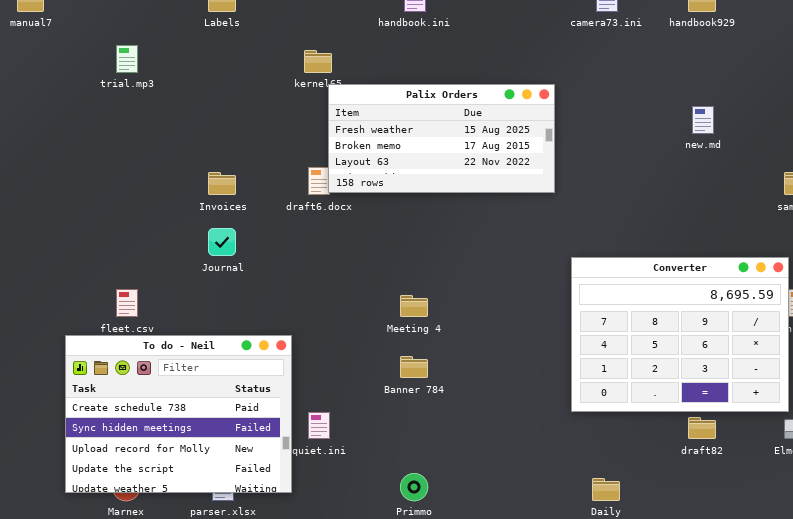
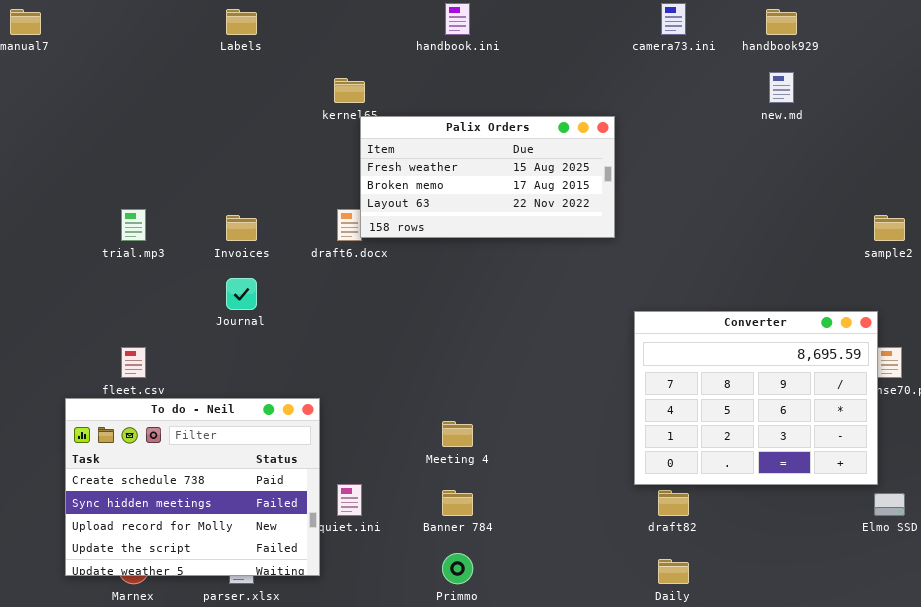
trial.mp3: [116,45,138,73] -> [121,209,146,241], moved
new.md: [692,106,714,134] -> [769,72,794,103], moved
Meeting 4: [400,295,428,317] -> [442,421,473,447], moved
Banner 784: [400,356,428,378] -> [442,490,473,516], moved
draft82: [688,417,716,439] -> [658,490,689,516], moved

